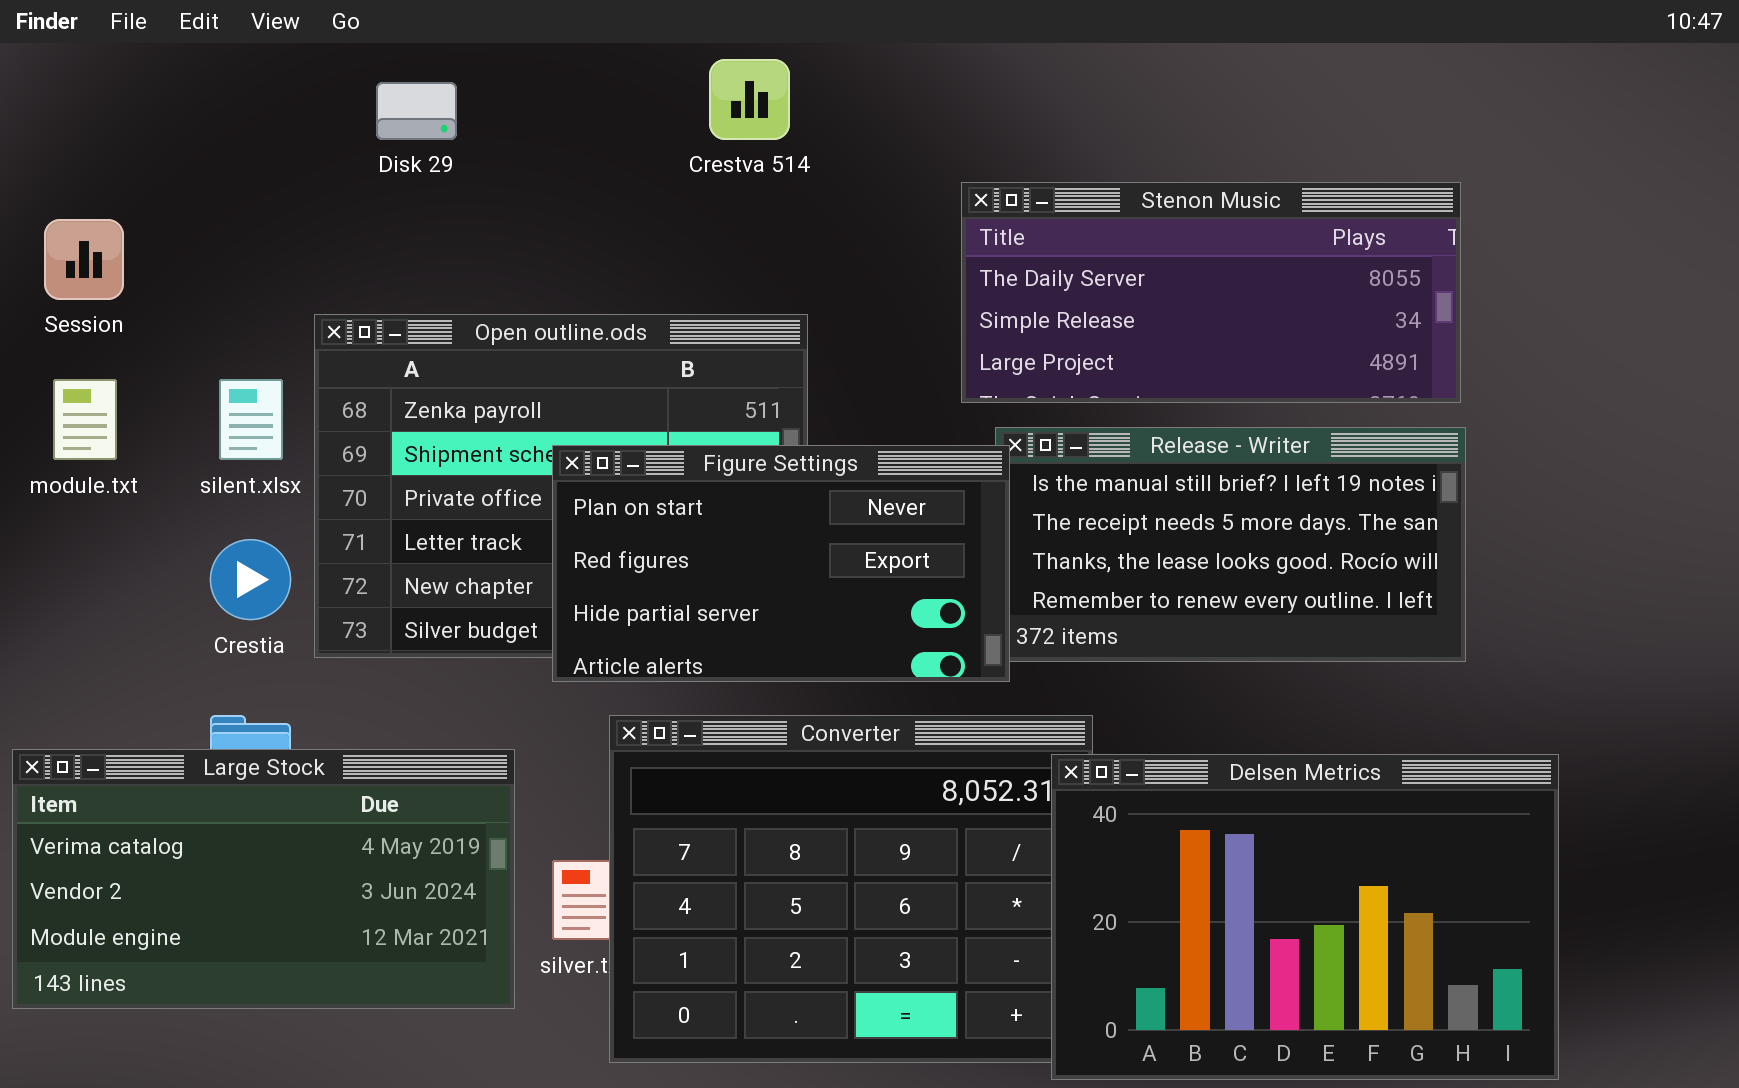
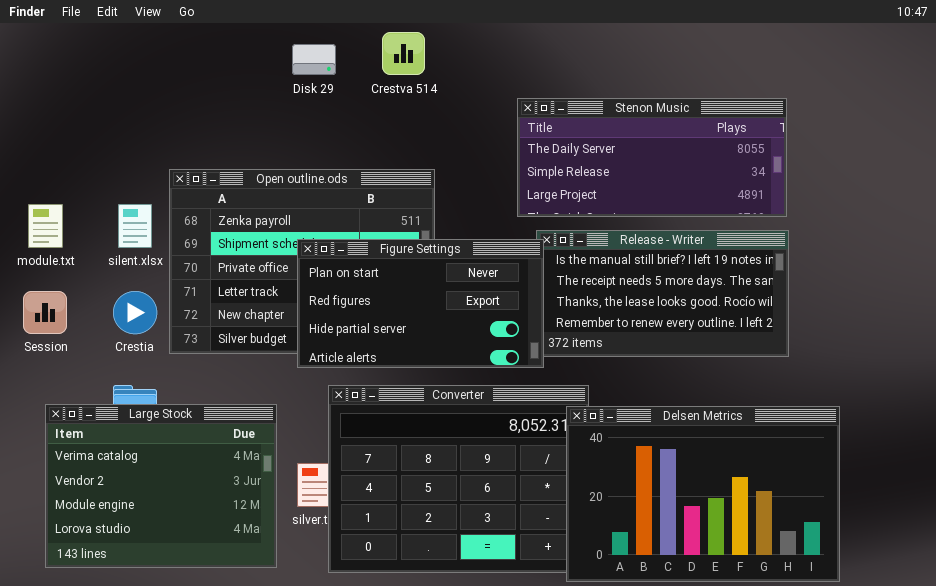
Disk 29: [376,82,457,140] -> [292,44,336,75], moved
Session: [44,219,124,300] -> [23,291,67,334], moved
Large Stock: [12,749,515,1009] -> [45,404,277,568], resized

